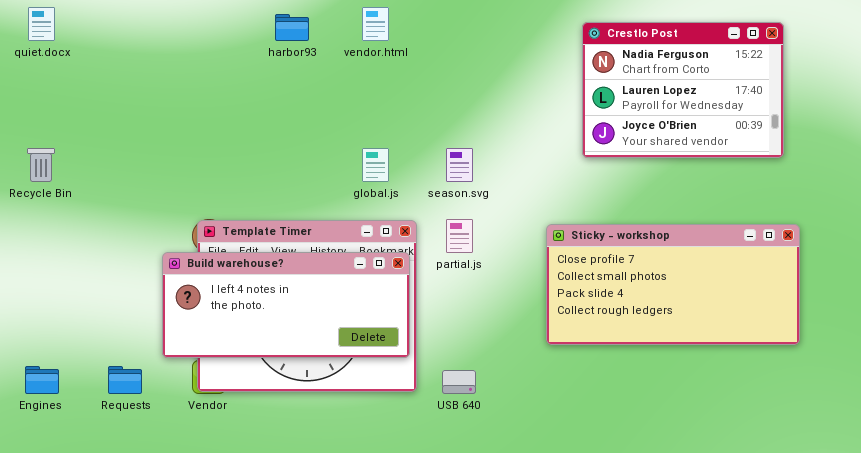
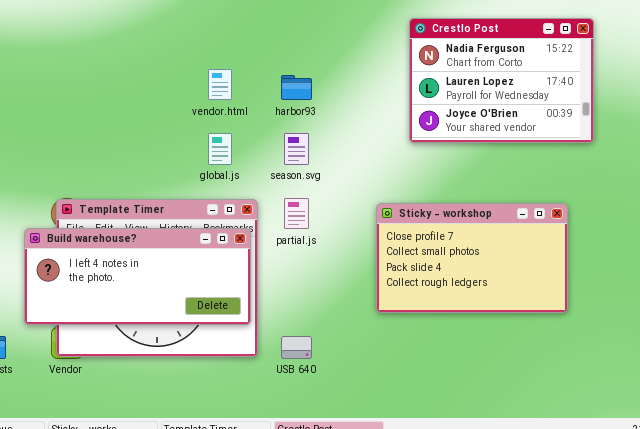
vendor.html: [362,7,389,41] -> [208,69,232,100], moved
harbor93: [275,14,309,41] -> [281,75,312,100], moved
Sticky - workshop: [546,224,800,345] -> [376,203,568,313], resized

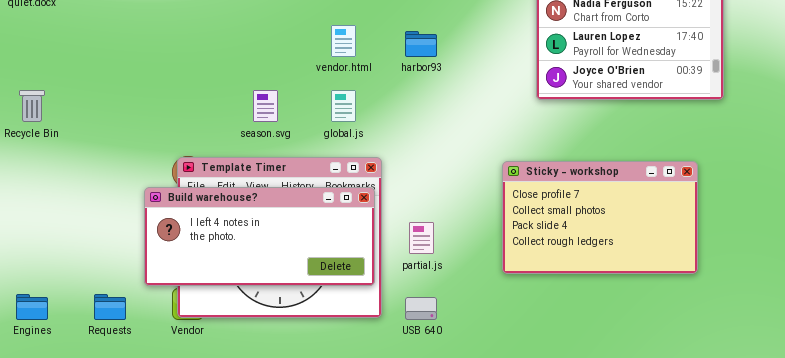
season.svg: [284,133,309,165] -> [253,90,278,122], moved
partial.js: [284,198,309,229] -> [409,222,434,254], moved

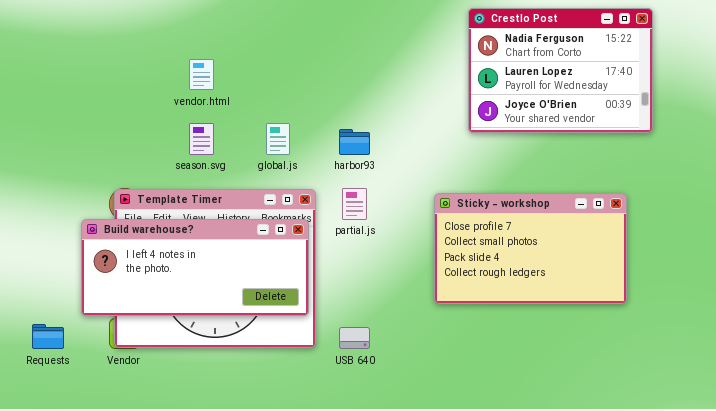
vendor.html: [331,25,356,57] -> [189,59,214,90], moved
harbor93: [405,31,437,57] -> [339,129,370,155], moved
partial.js: [409,222,434,254] -> [342,188,367,220], moved

